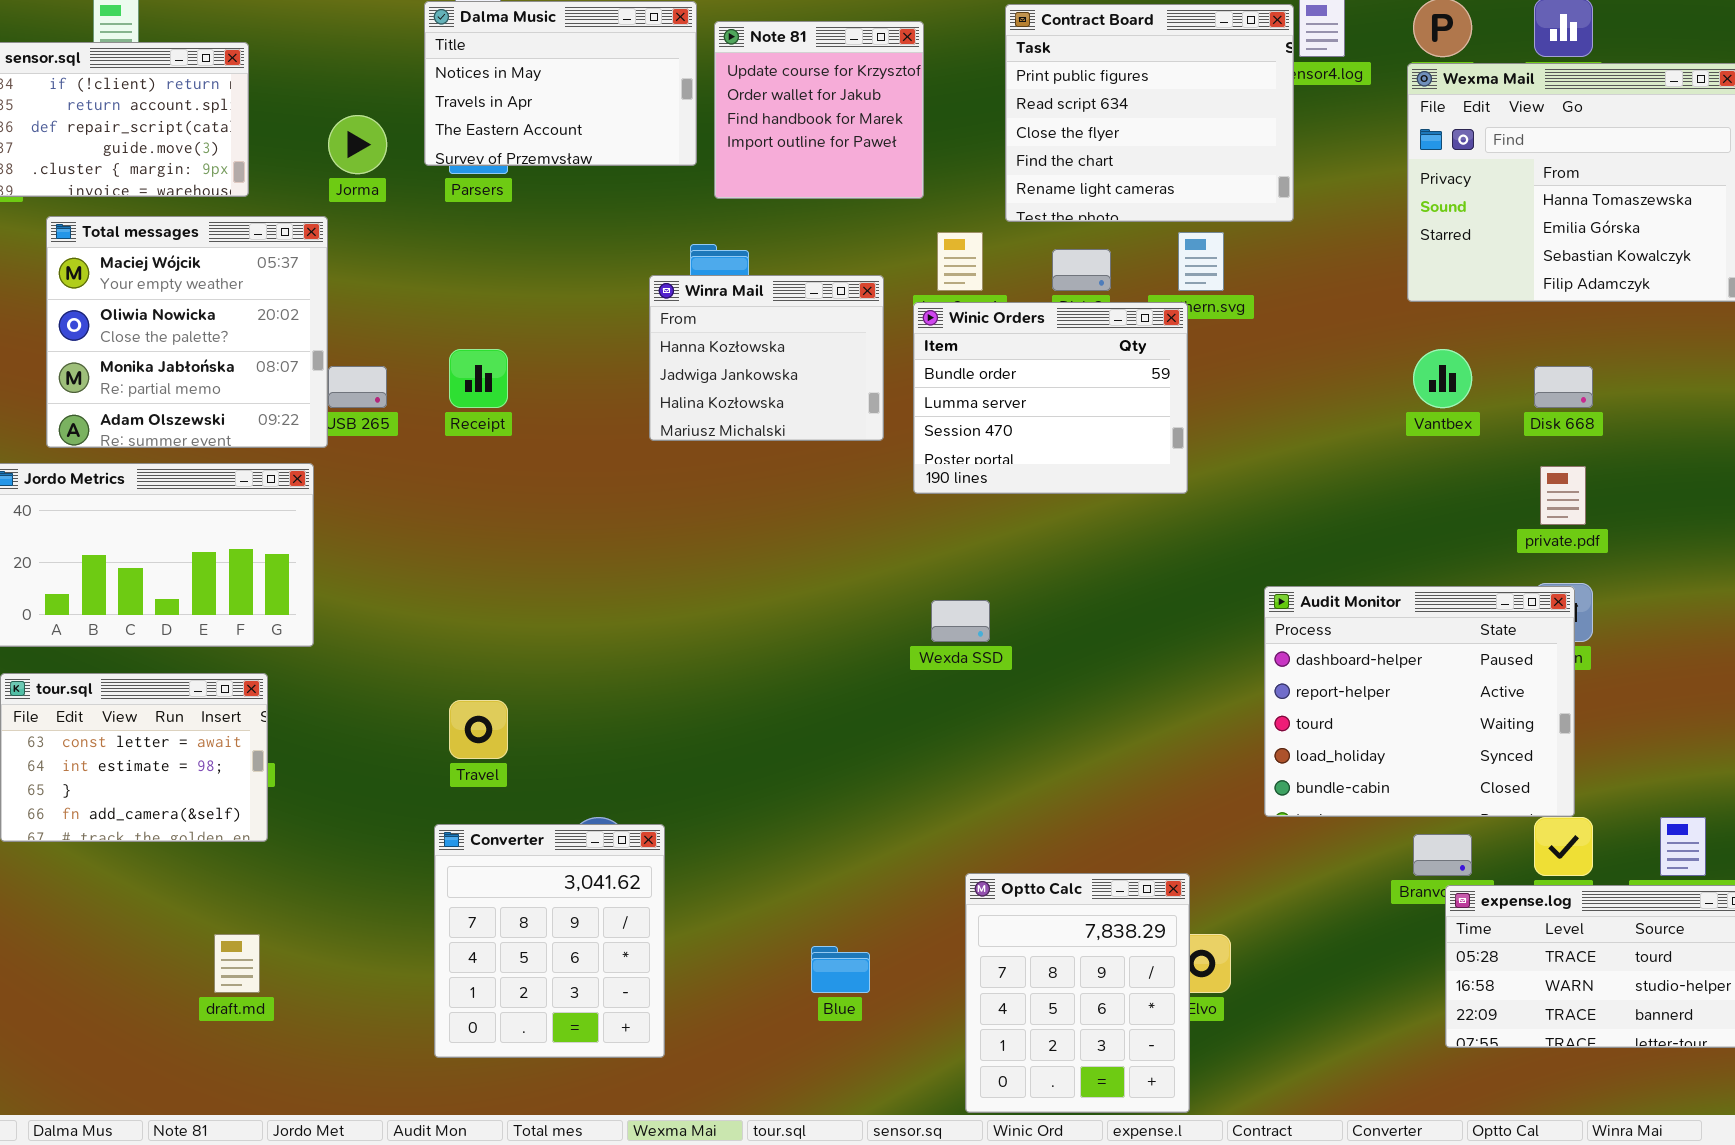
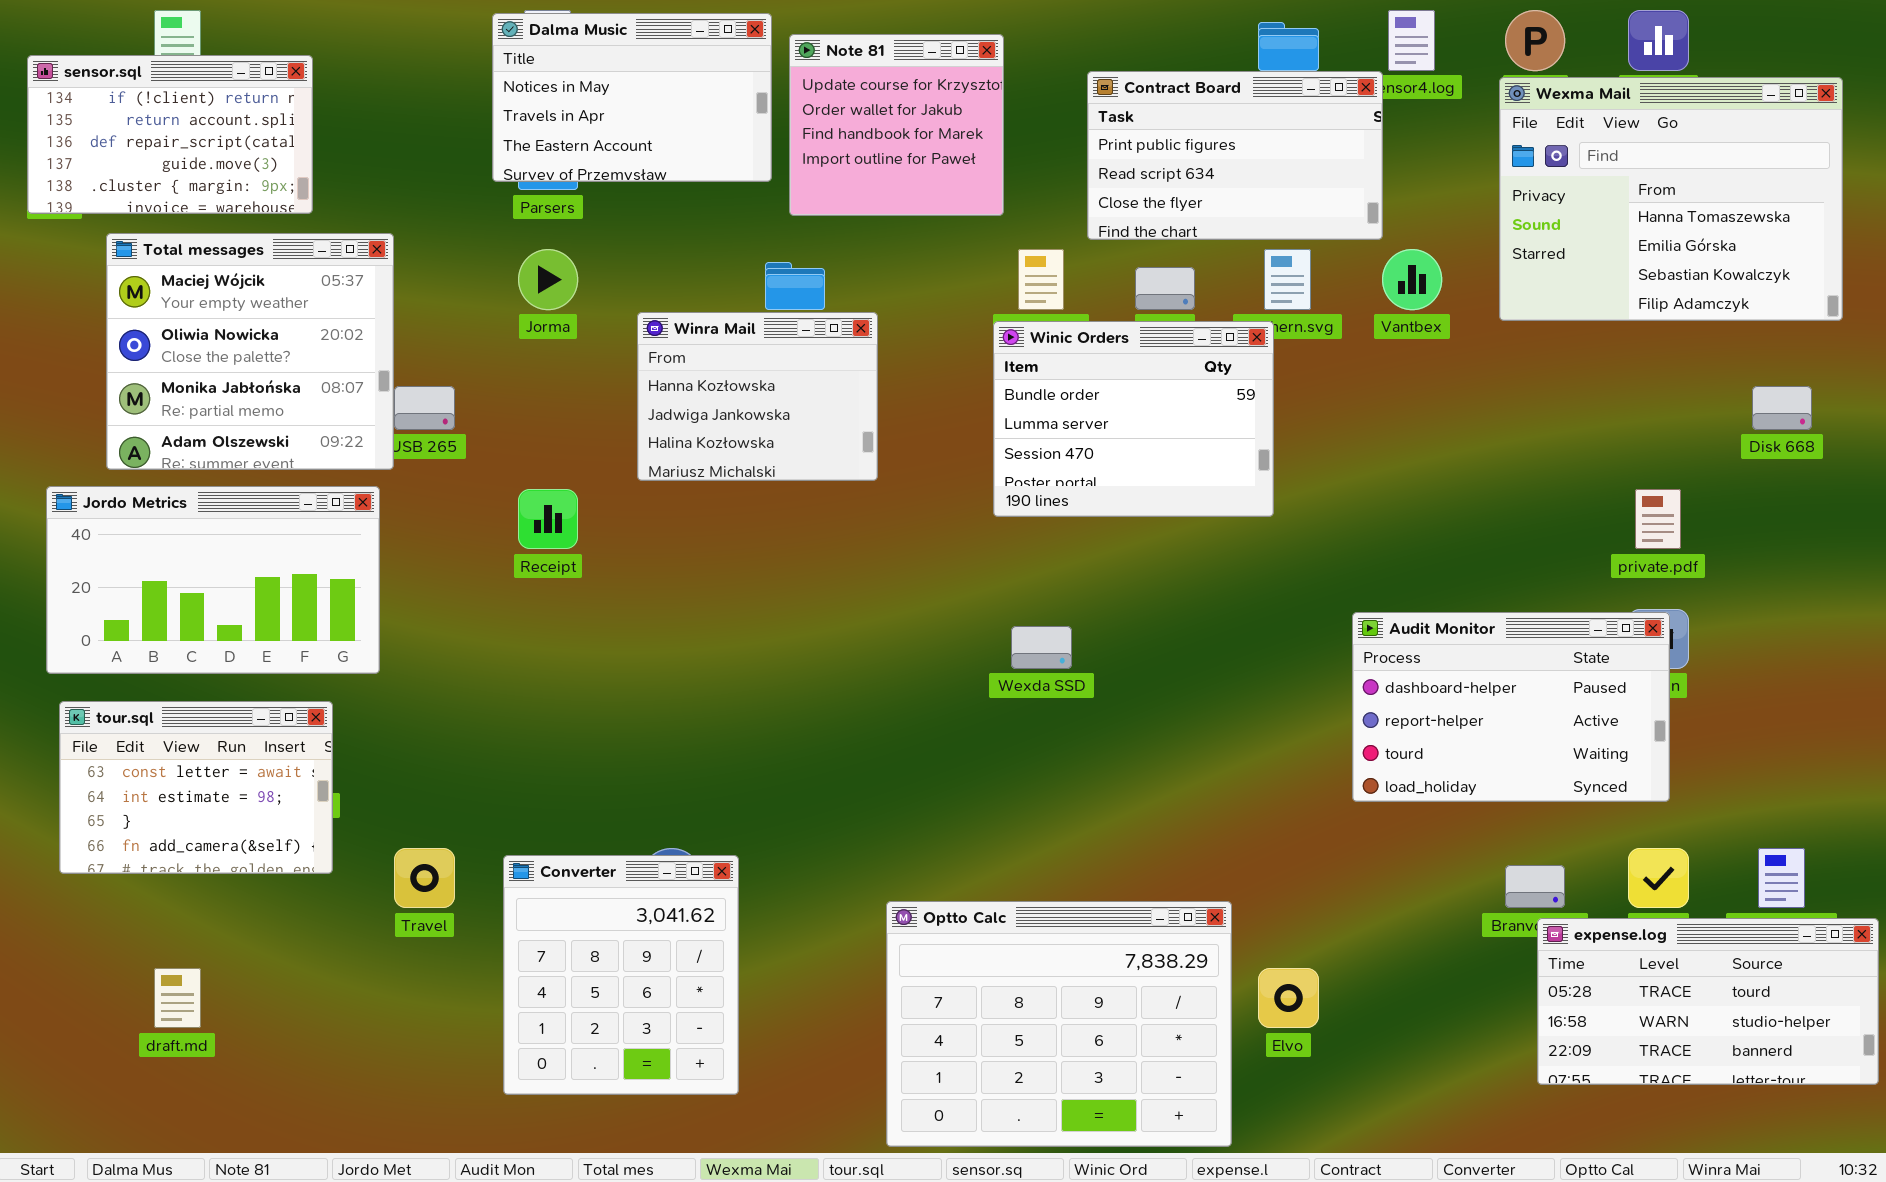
Contract Board: [1005,4,1294,222] -> [1087,71,1383,240], resized
Jorma: [328,115,387,174] -> [518,249,578,310], moved
Winra Mail: [649,275,884,441] -> [637,312,878,481], moved
Receipt: [449,349,508,408] -> [518,489,578,549], moved
Vantbex: [1413,349,1472,408] -> [1382,249,1442,310], moved
Disk 668: [1534,366,1593,408] -> [1752,386,1812,430], moved
Audit Monitor: [1264,586,1575,817] -> [1352,612,1670,802], resized
Travel: [449,700,508,759] -> [394,848,455,908], moved
Optto Calc: [965,873,1190,1113] -> [886,901,1232,1147], moved, resized
draft.md: [214,934,260,993] -> [154,968,201,1028], moved

